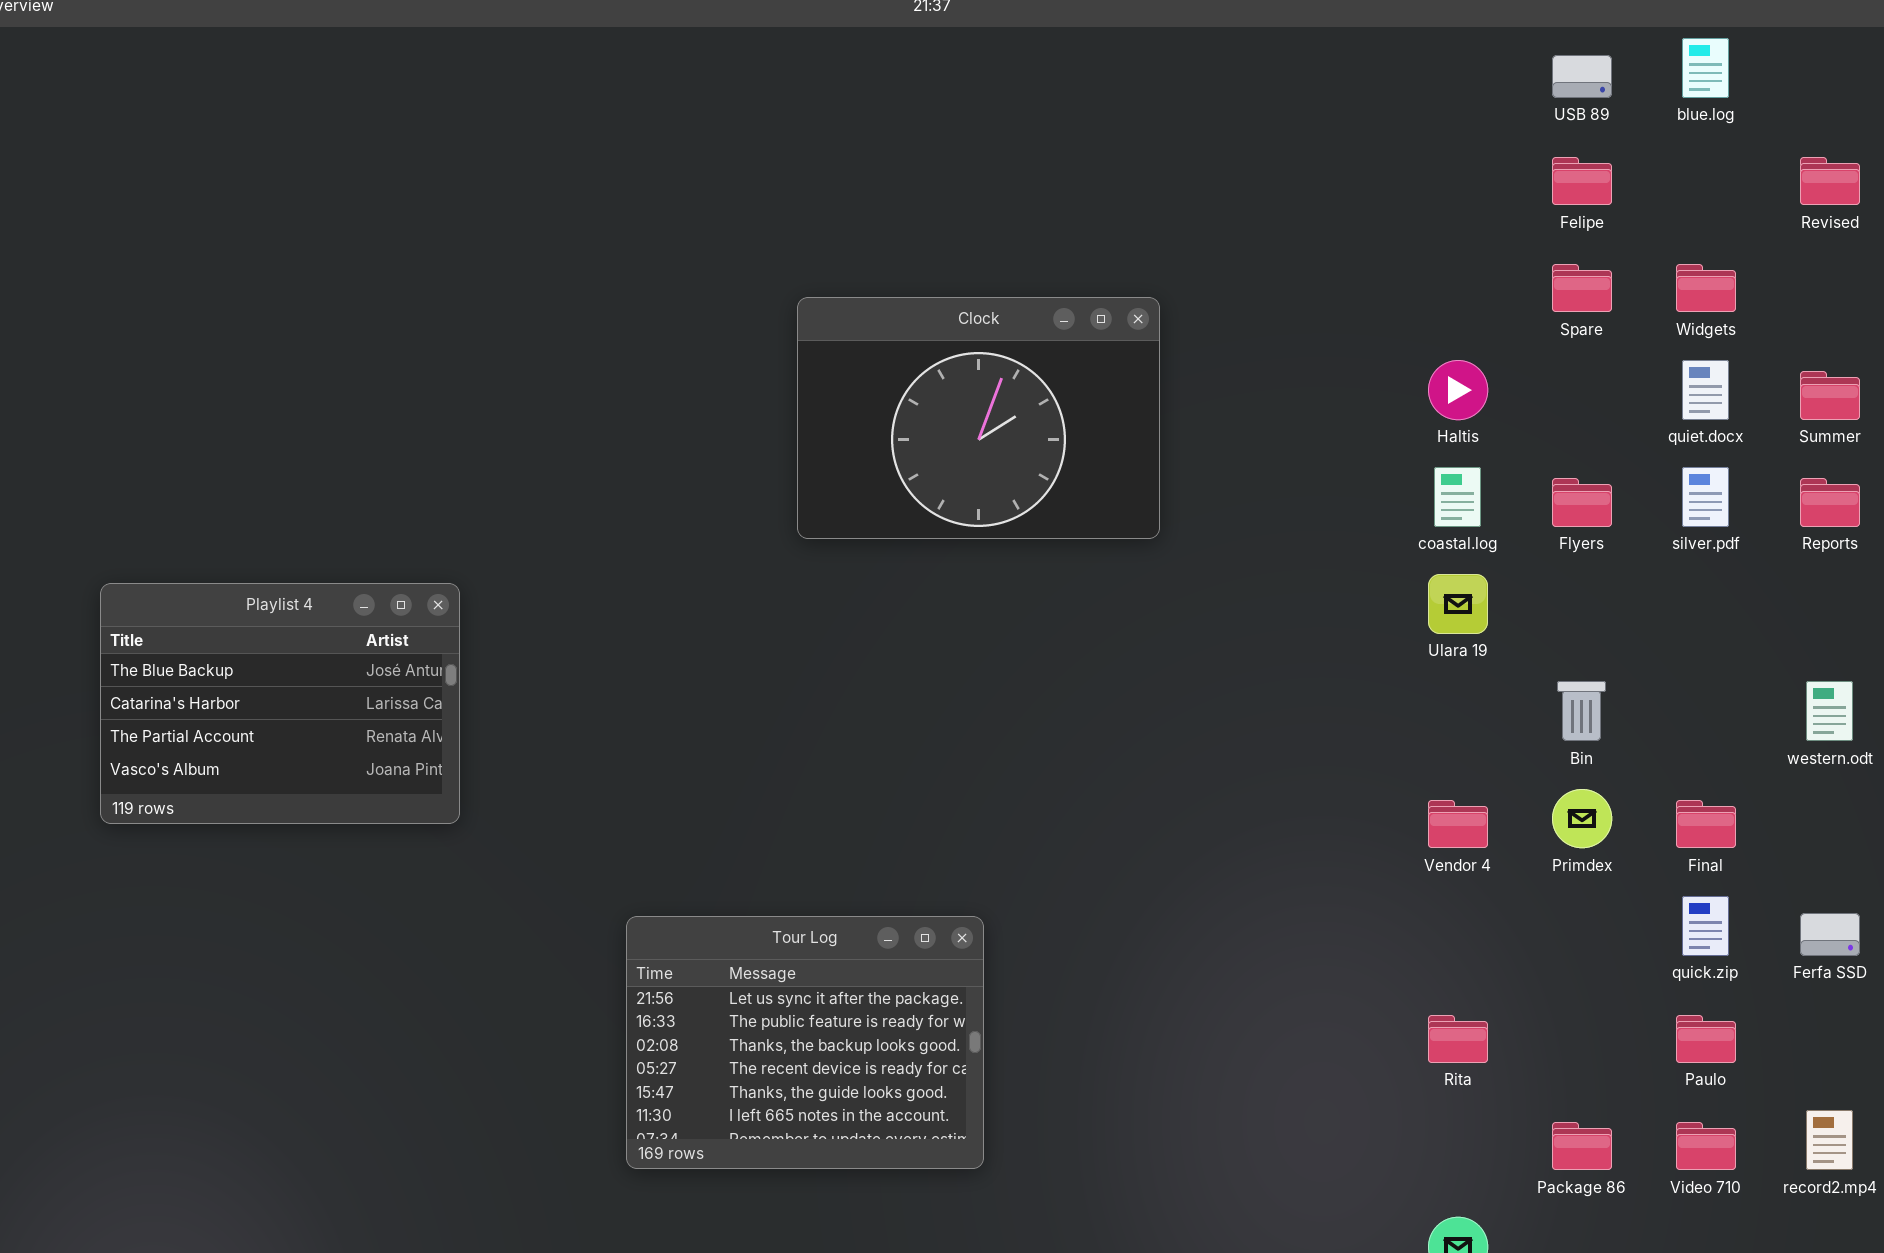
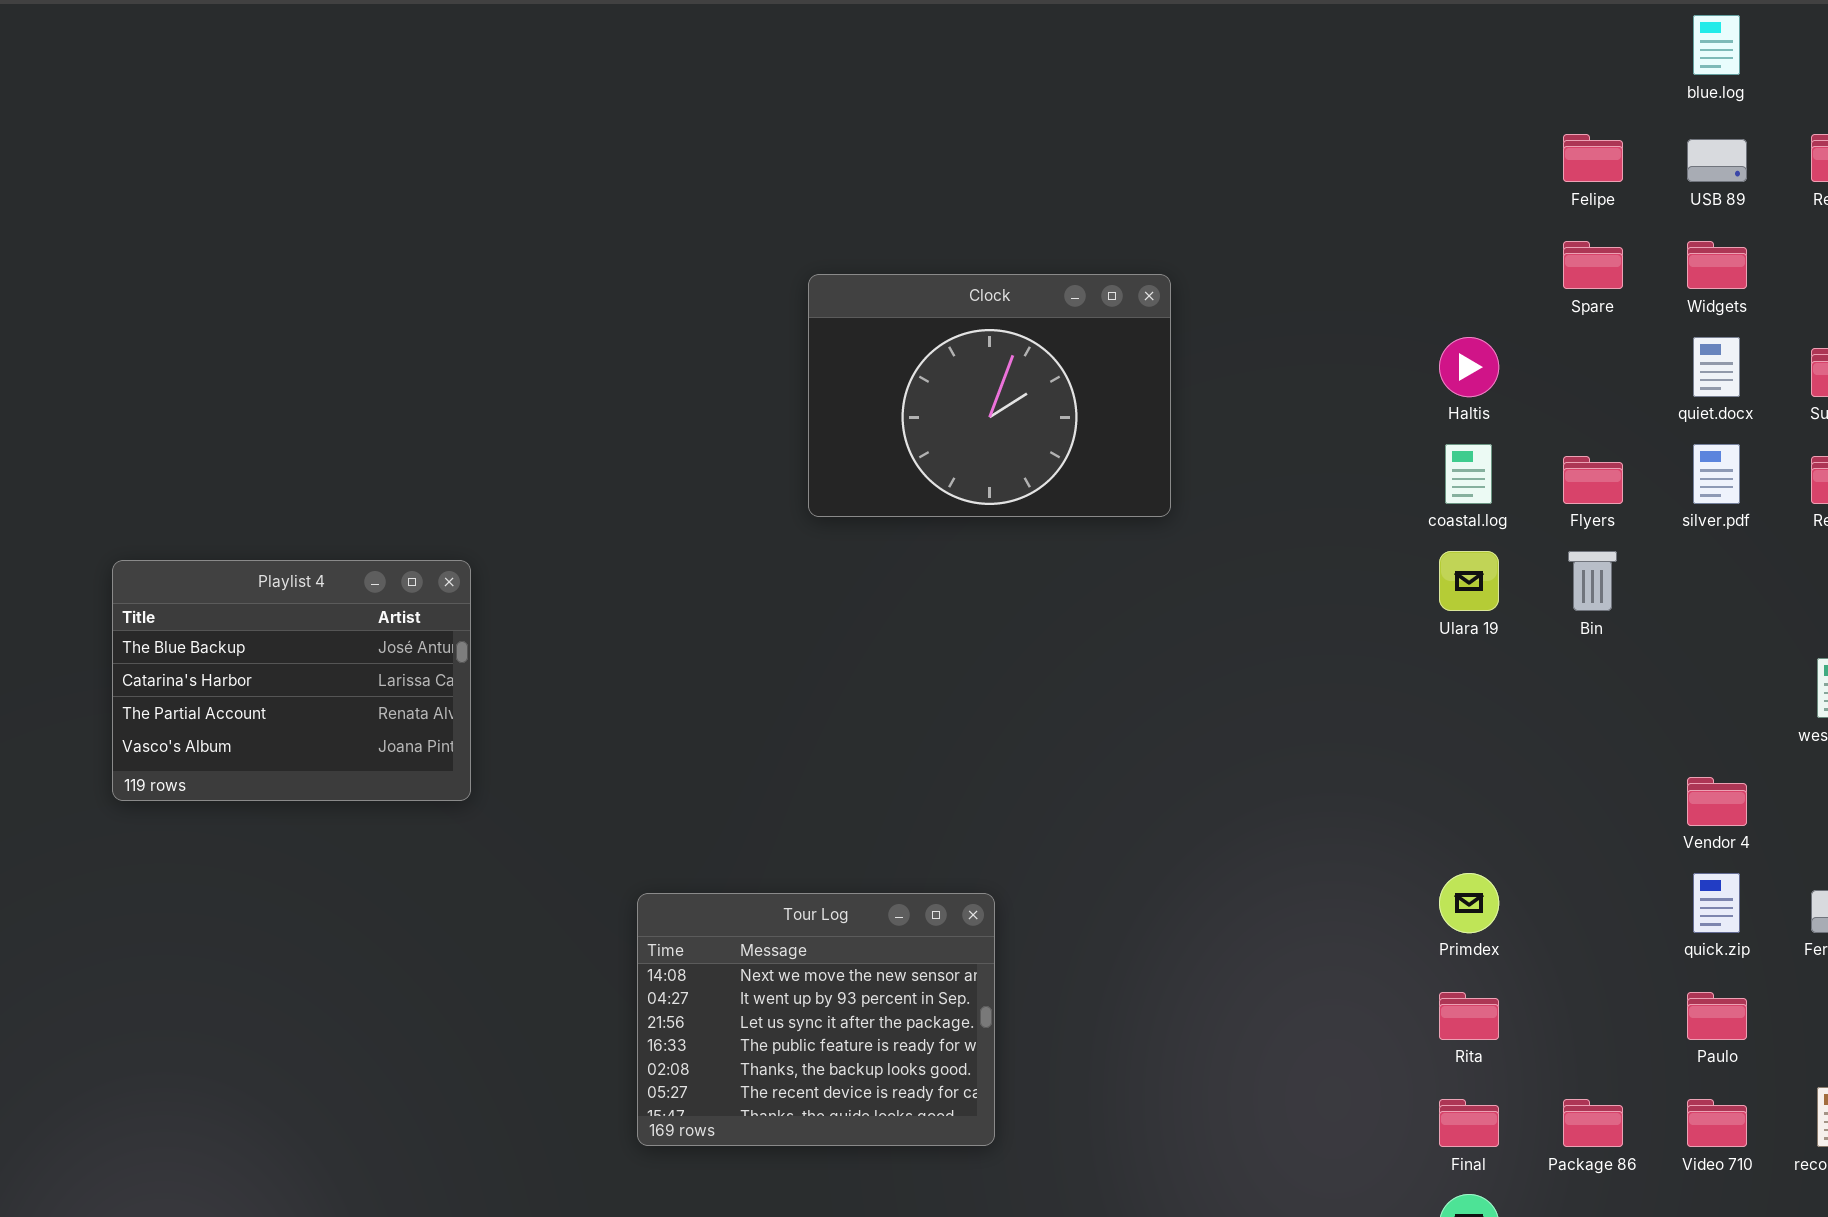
USB 89: [1552,55,1612,98] -> [1687,139,1747,182], moved
Bin: [1557,681,1606,741] -> [1568,551,1617,611], moved
Primdex: [1552,789,1612,848] -> [1439,873,1499,933], moved
Vendor 4: [1428,800,1488,848] -> [1687,777,1747,826], moved
Final: [1676,800,1736,848] -> [1439,1099,1499,1147], moved
Tour Log: [626,916,984,1169] -> [637,893,995,1146], scrolled up 2 rows

